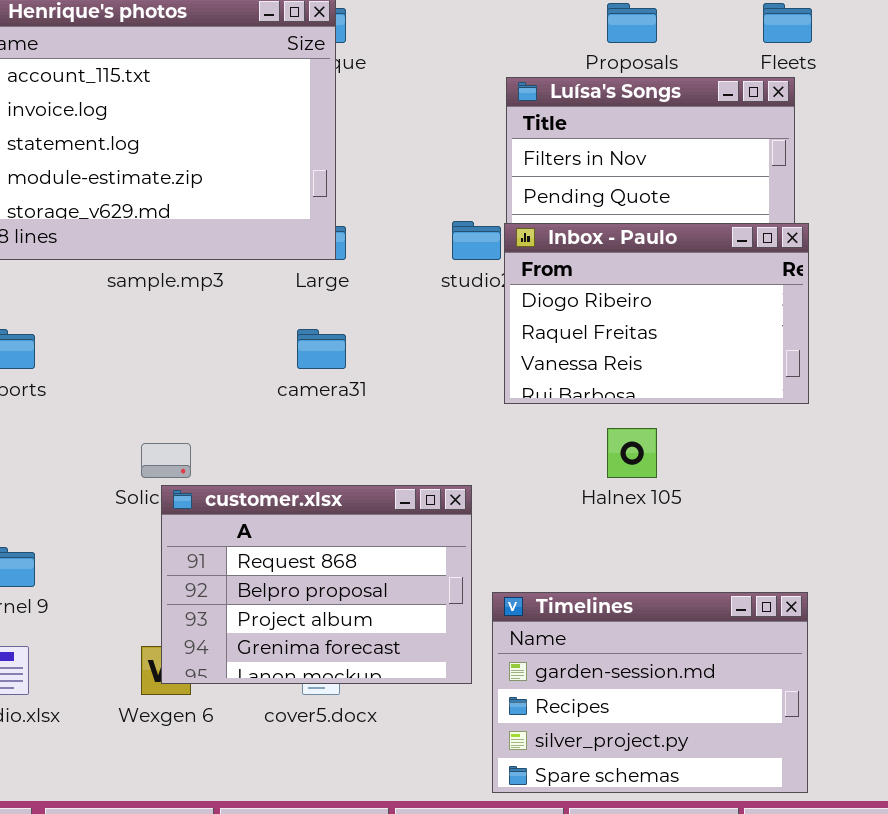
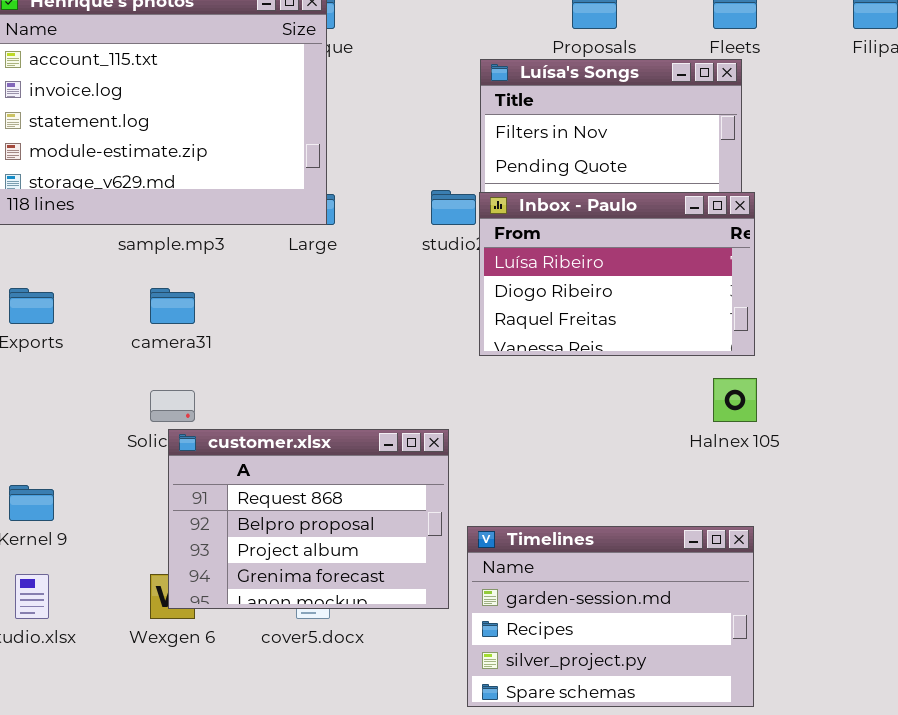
Inbox - Paulo: [504,223,809,404] -> [479,192,755,356], scrolled up 1 row
camera31: [297,329,346,369] -> [150,288,195,324], moved
Halnex 105: [607,428,657,478] -> [713,378,757,422], moved

